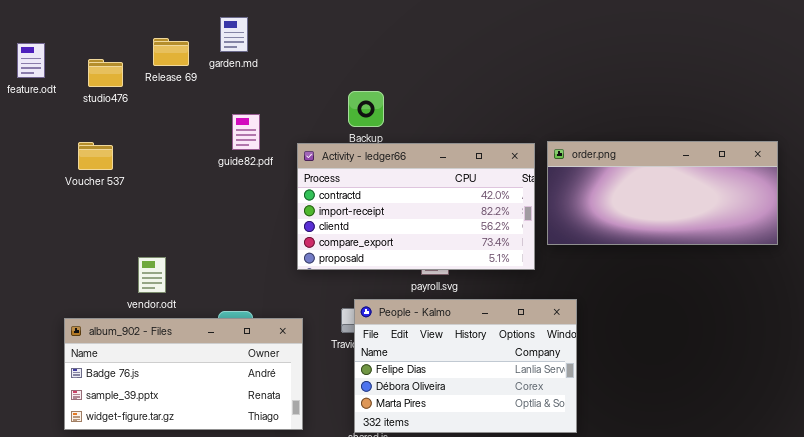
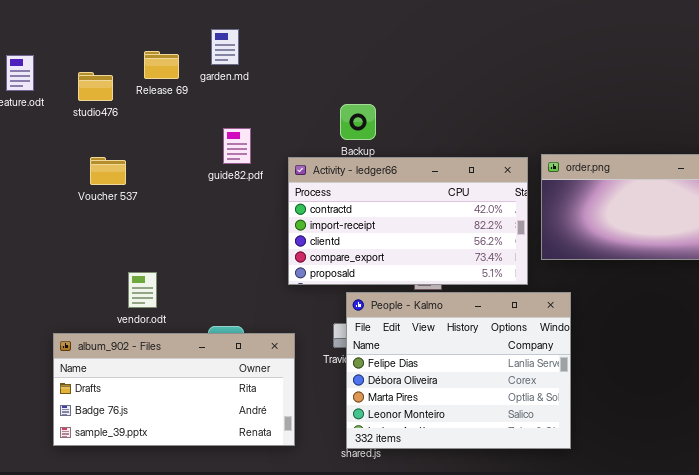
Voucher 537: [78,142,113,170] -> [90,157,126,185], moved
People - Kalmo: [354,299,577,433] -> [346,292,571,449], resized
album_902 - Files: [64,318,303,430] -> [53,333,295,446], scrolled up 1 row

